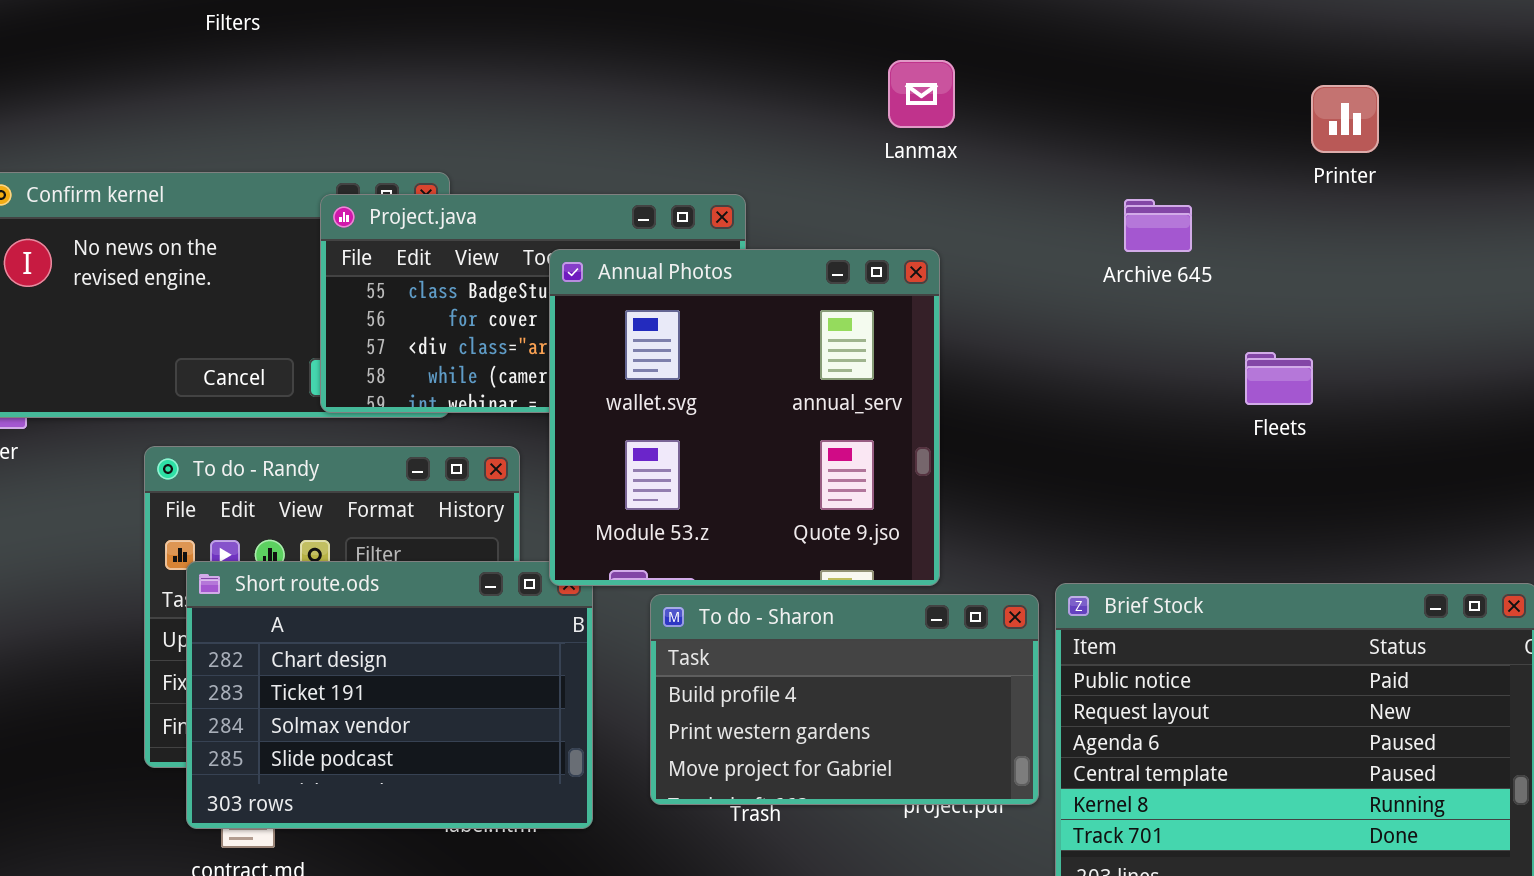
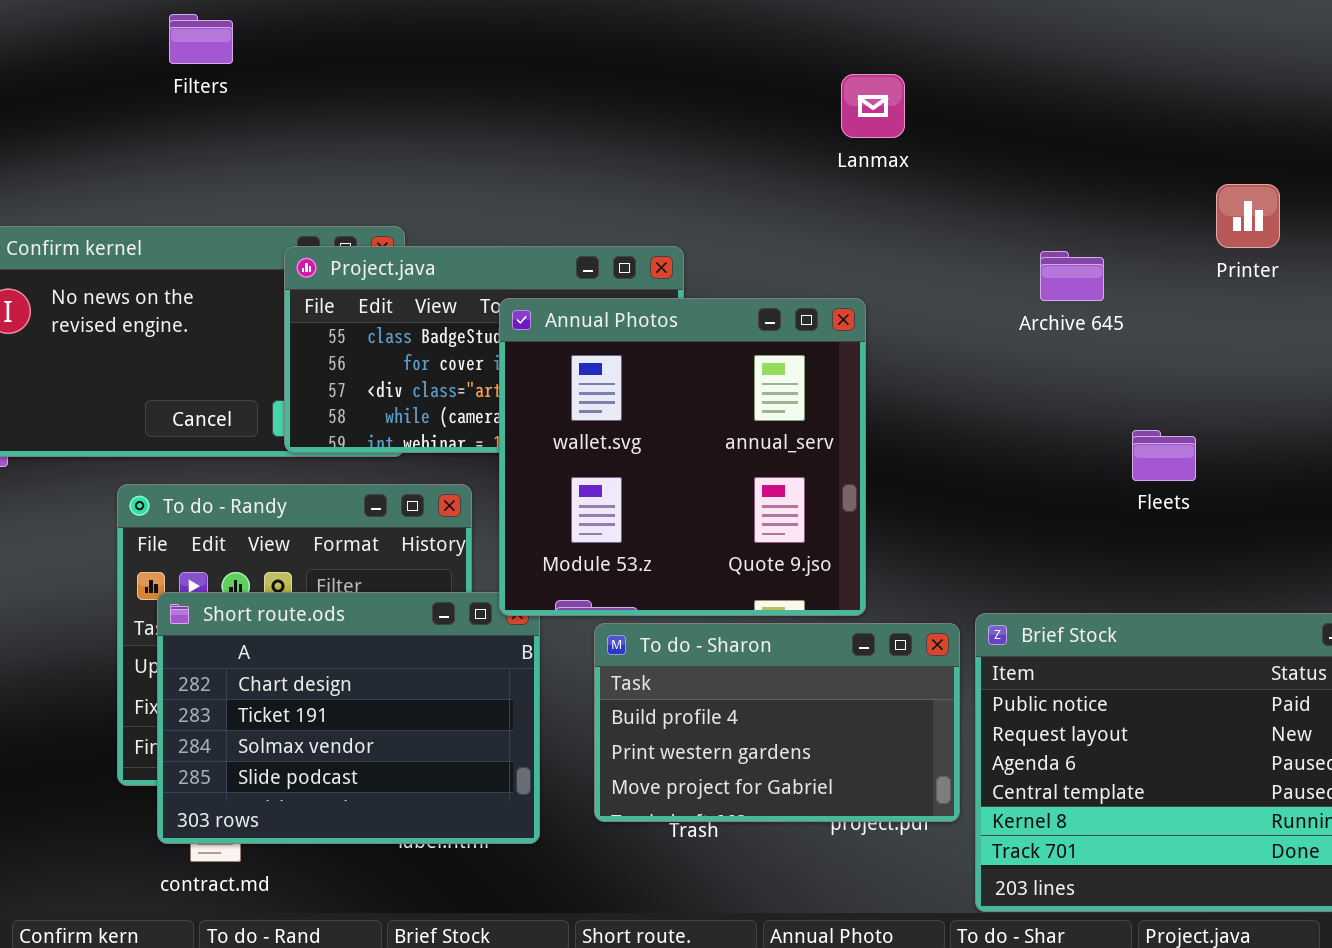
Lanmax: [888,60,955,128] -> [841,74,905,138], moved
Printer: [1311,85,1379,153] -> [1216,184,1280,248], moved
Fleets: [1245,352,1313,405] -> [1132,430,1196,481], moved

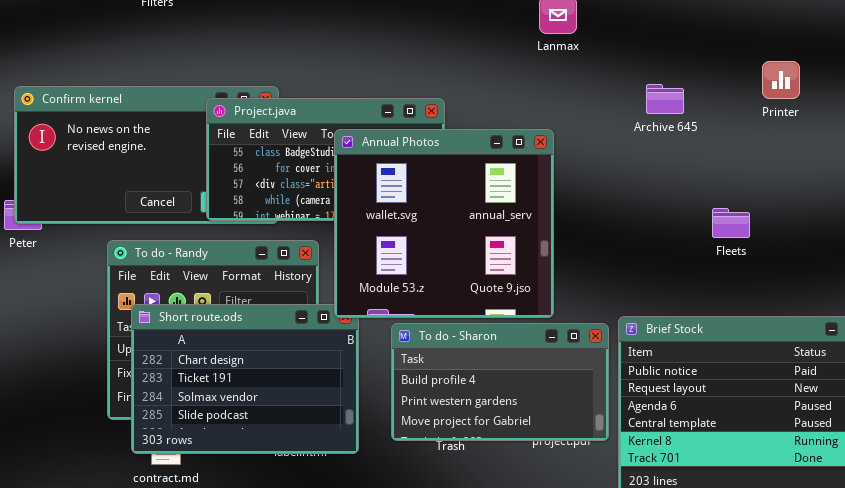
Archive 645: [1040,251,1104,301] -> [646,84,684,114], moved

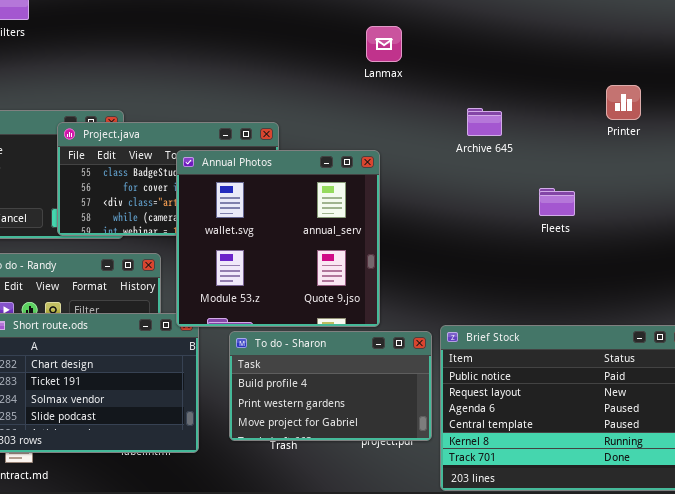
Printer: [762,61,800,99] -> [606,85,641,120], moved
Fleets: [712,208,750,238] -> [539,188,575,216], moved

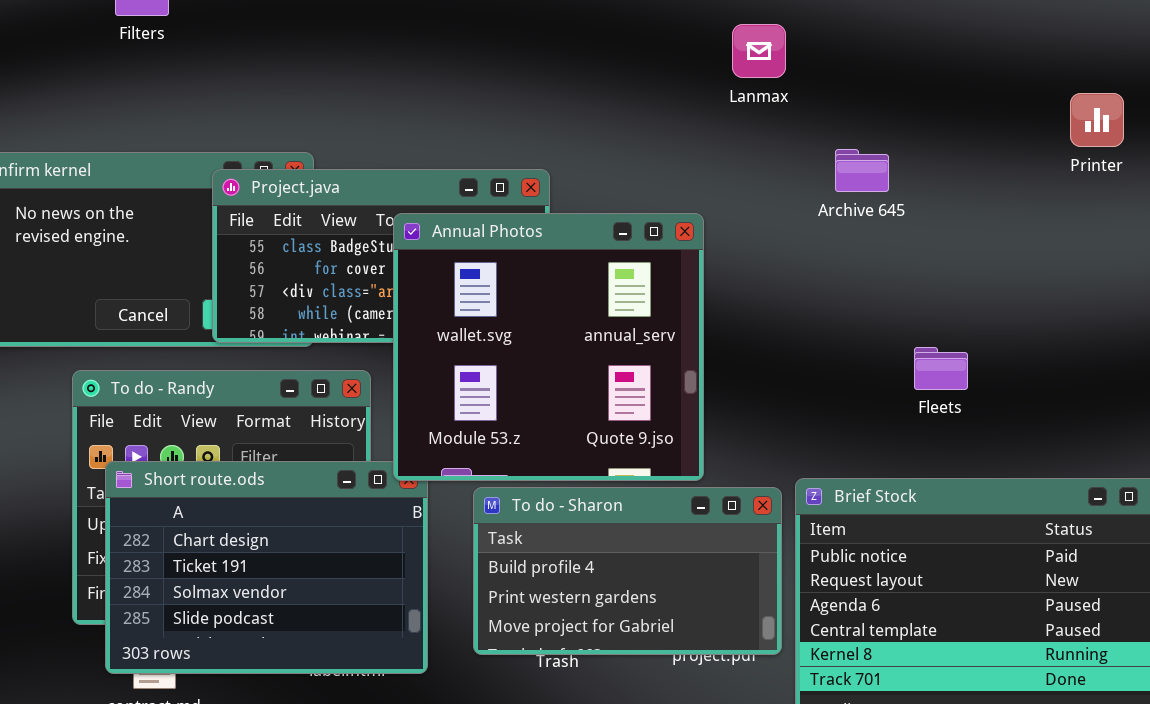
Lanmax: [366,26,402,62] -> [732,24,786,78], moved
Printer: [606,85,641,120] -> [1070,93,1124,147], moved
Fleets: [539,188,575,216] -> [914,347,968,390], moved

